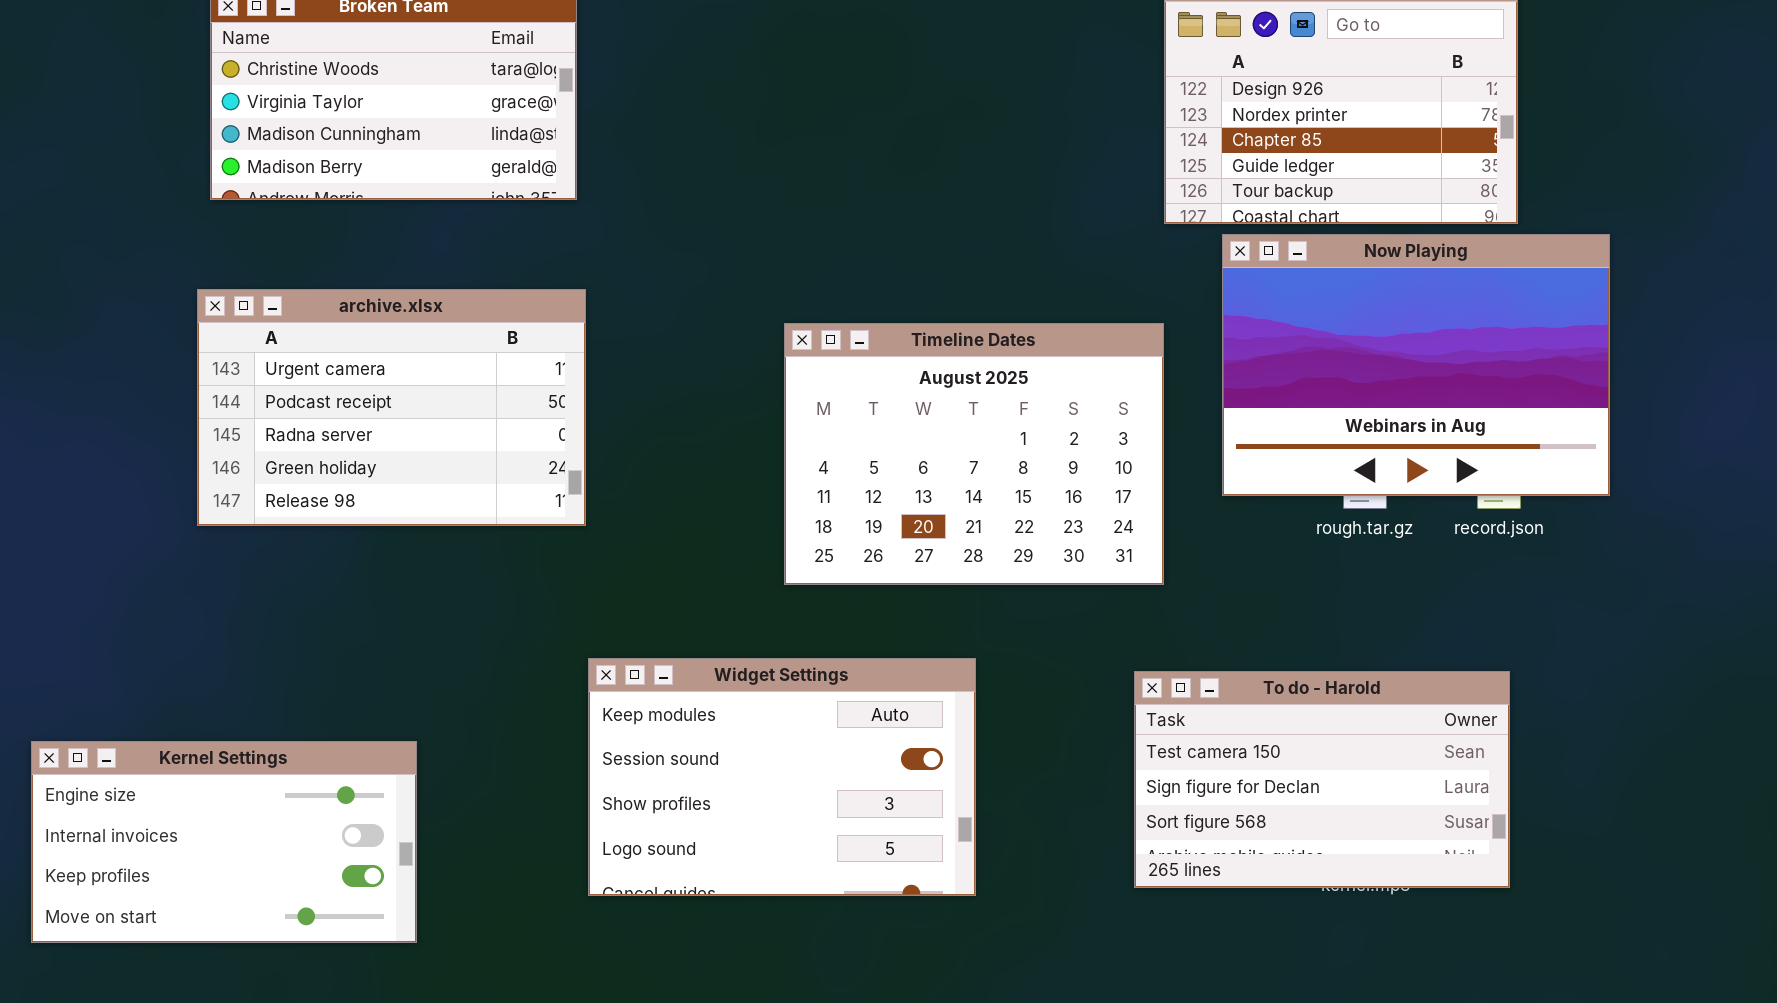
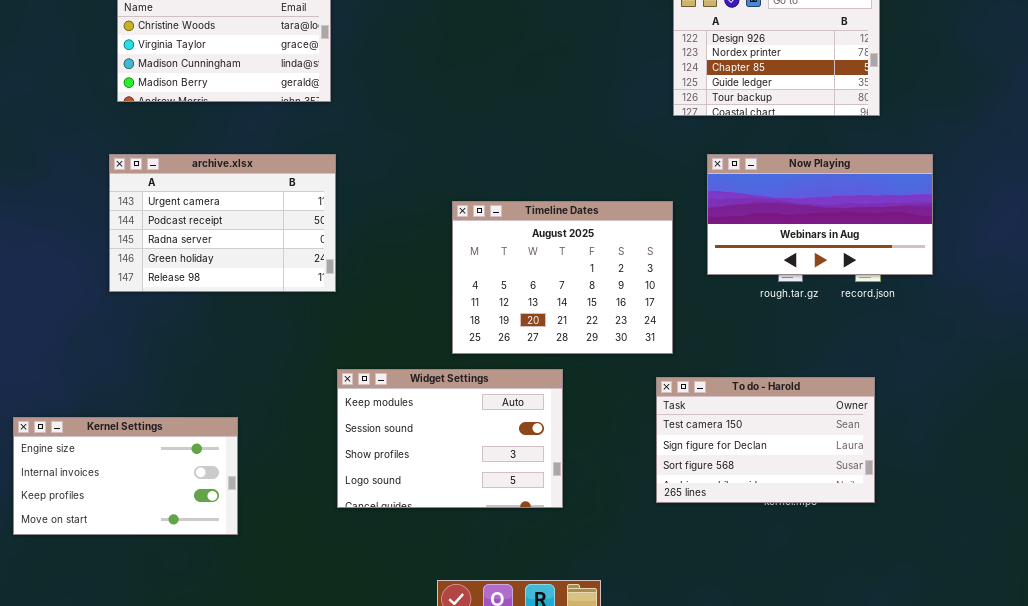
Now Playing: [1222,234,1610,496] -> [707,154,933,275], resized
Timeline Dates: [784,323,1164,585] -> [452,201,673,354], moved

